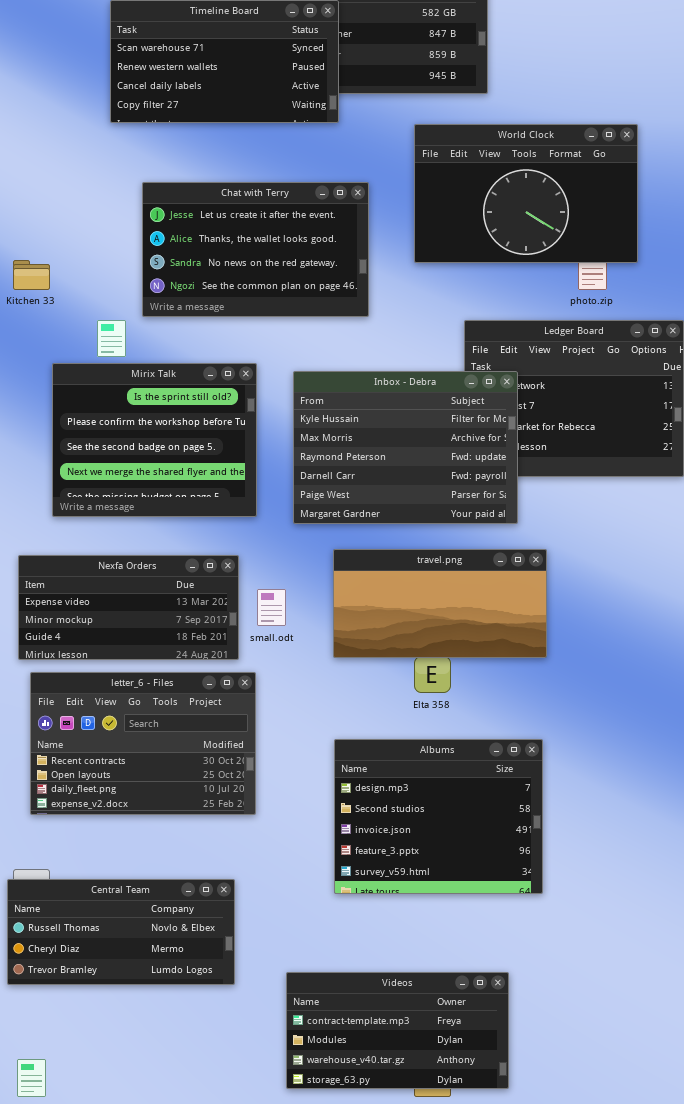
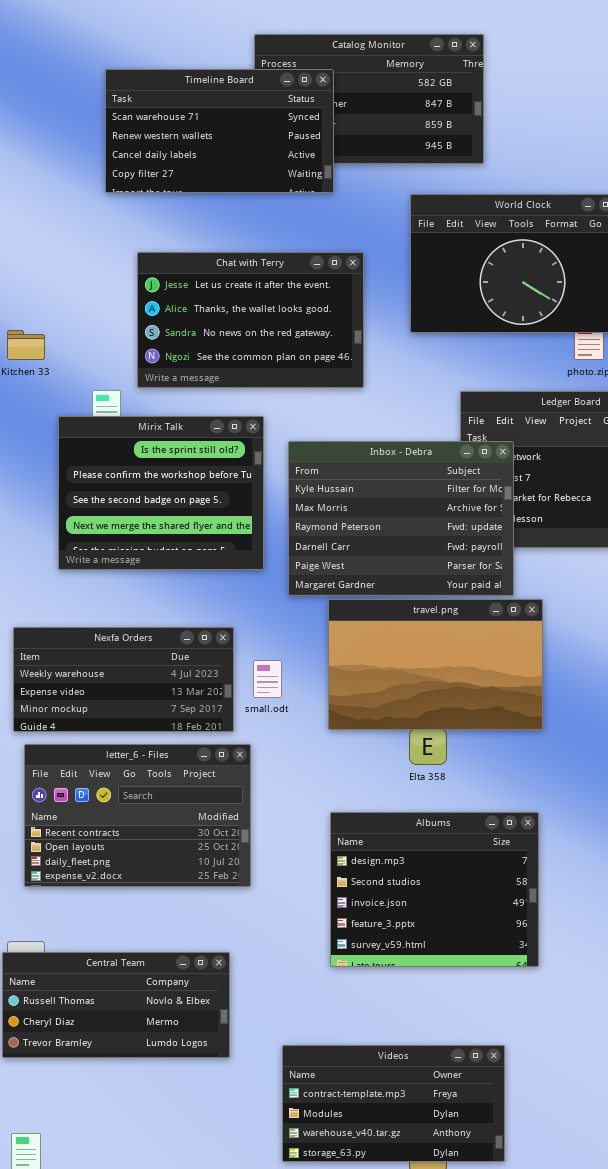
Mirix Talk: [52,363,257,517] -> [58,416,264,570], moved
travel.png: [333,549,547,658] -> [328,599,543,730], resized
Nexfa Orders: [18,555,239,660] -> [13,627,234,732], scrolled up 1 row

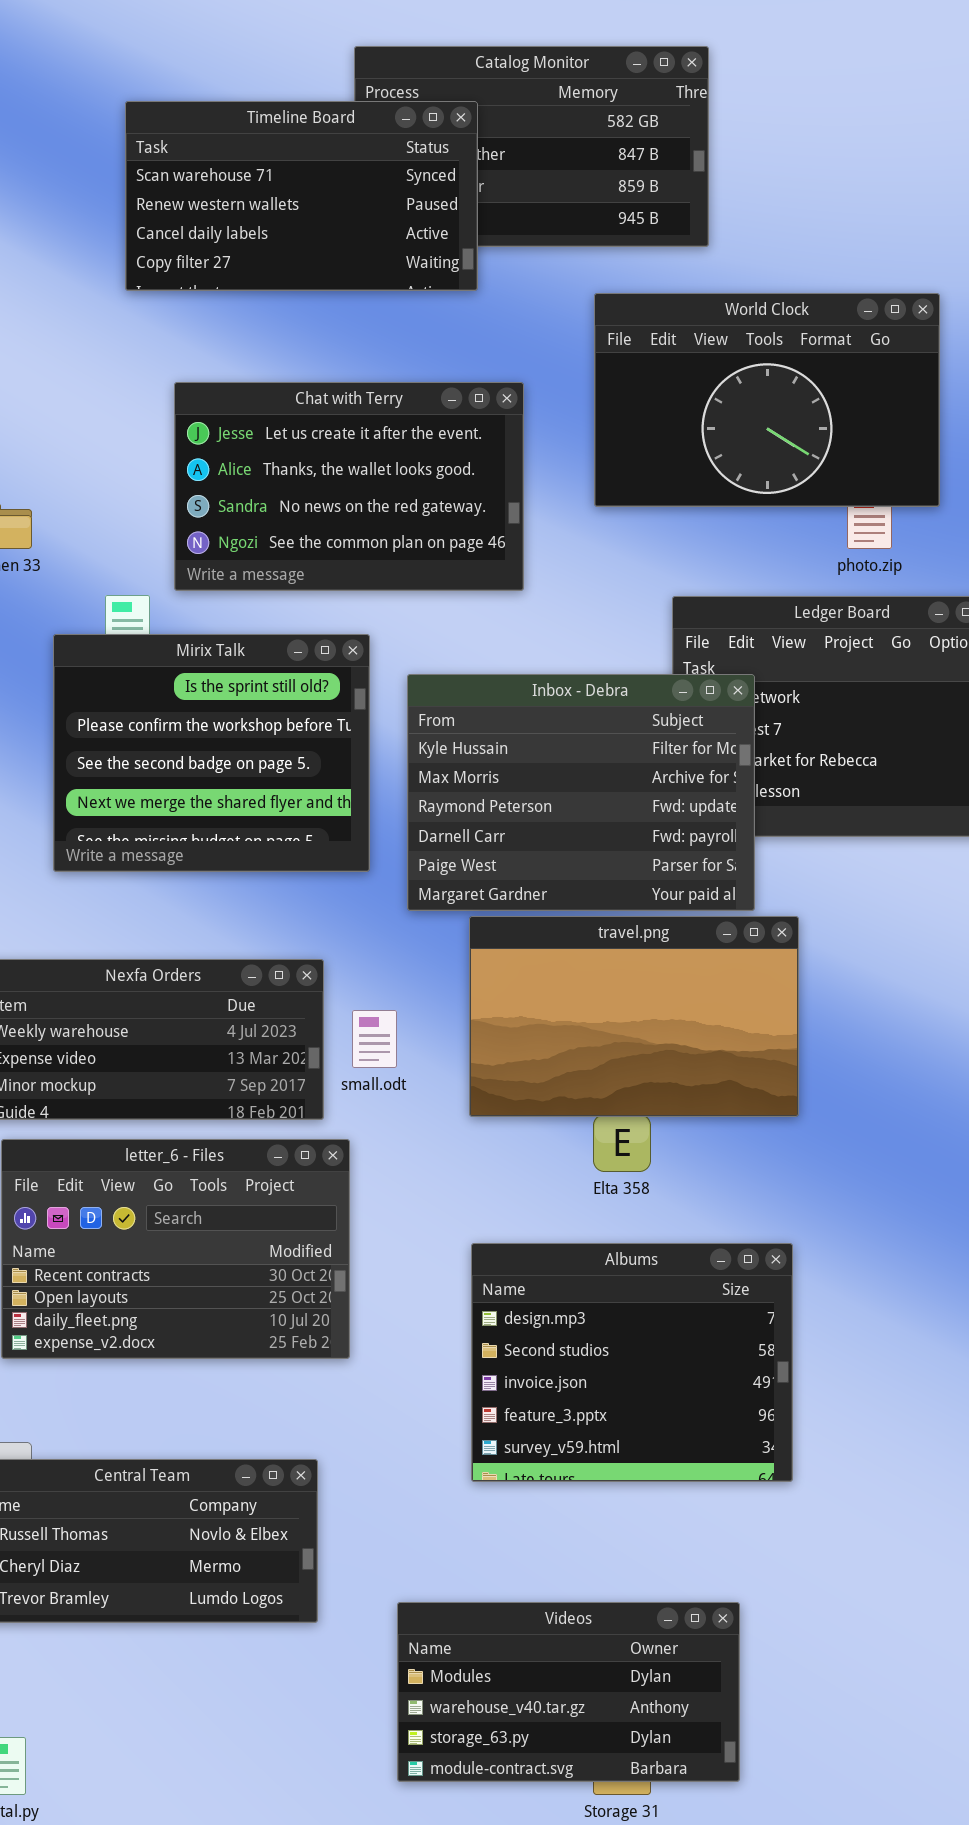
Videos: [282,1045,505,1162] -> [397,1602,740,1782], scrolled down 1 row

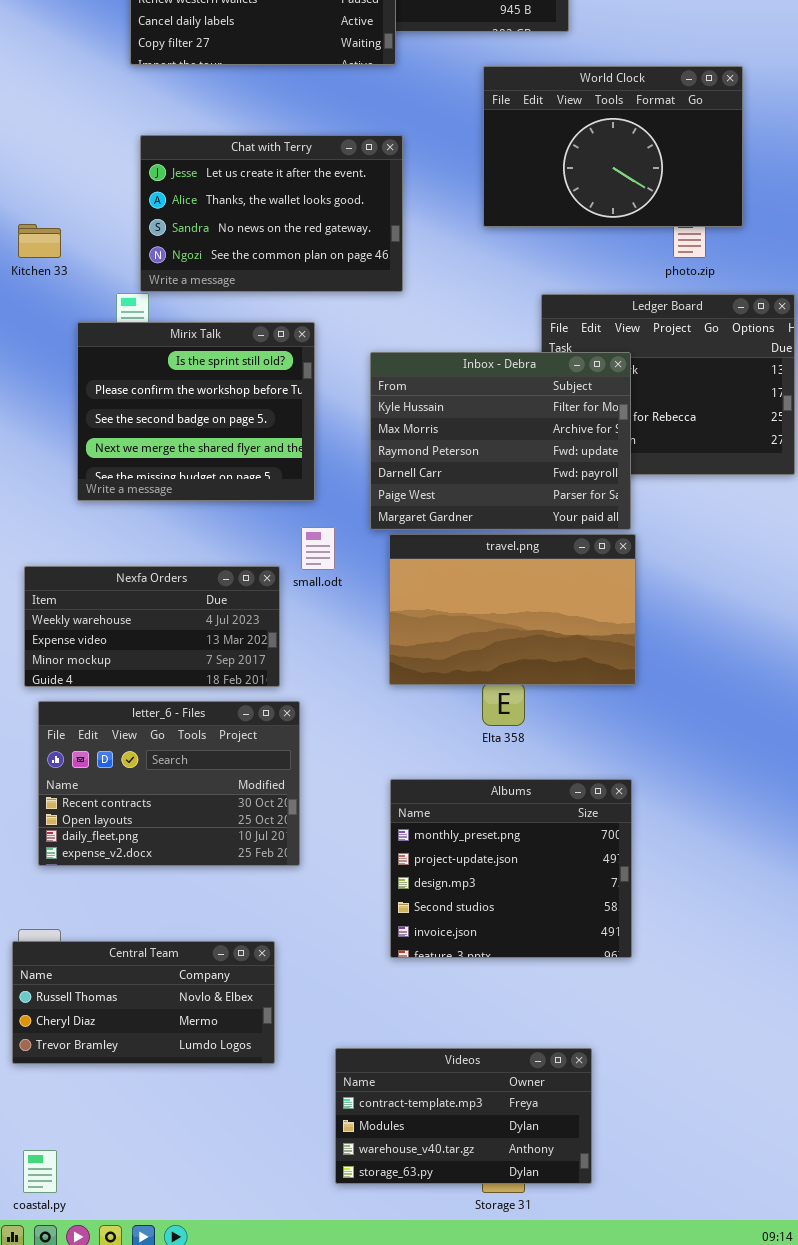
Chat with Terry: [174,382,524,591] -> [140,135,403,292], moved
Inbox - Debra: [407,674,755,911] -> [370,352,631,530], moved
small.odt: [352,1010,397,1068] -> [301,527,335,570], moved
Albums: [471,1243,793,1482] -> [390,779,632,958], scrolled up 2 rows
Videos: [397,1602,740,1782] -> [335,1048,592,1184], scrolled up 1 row

